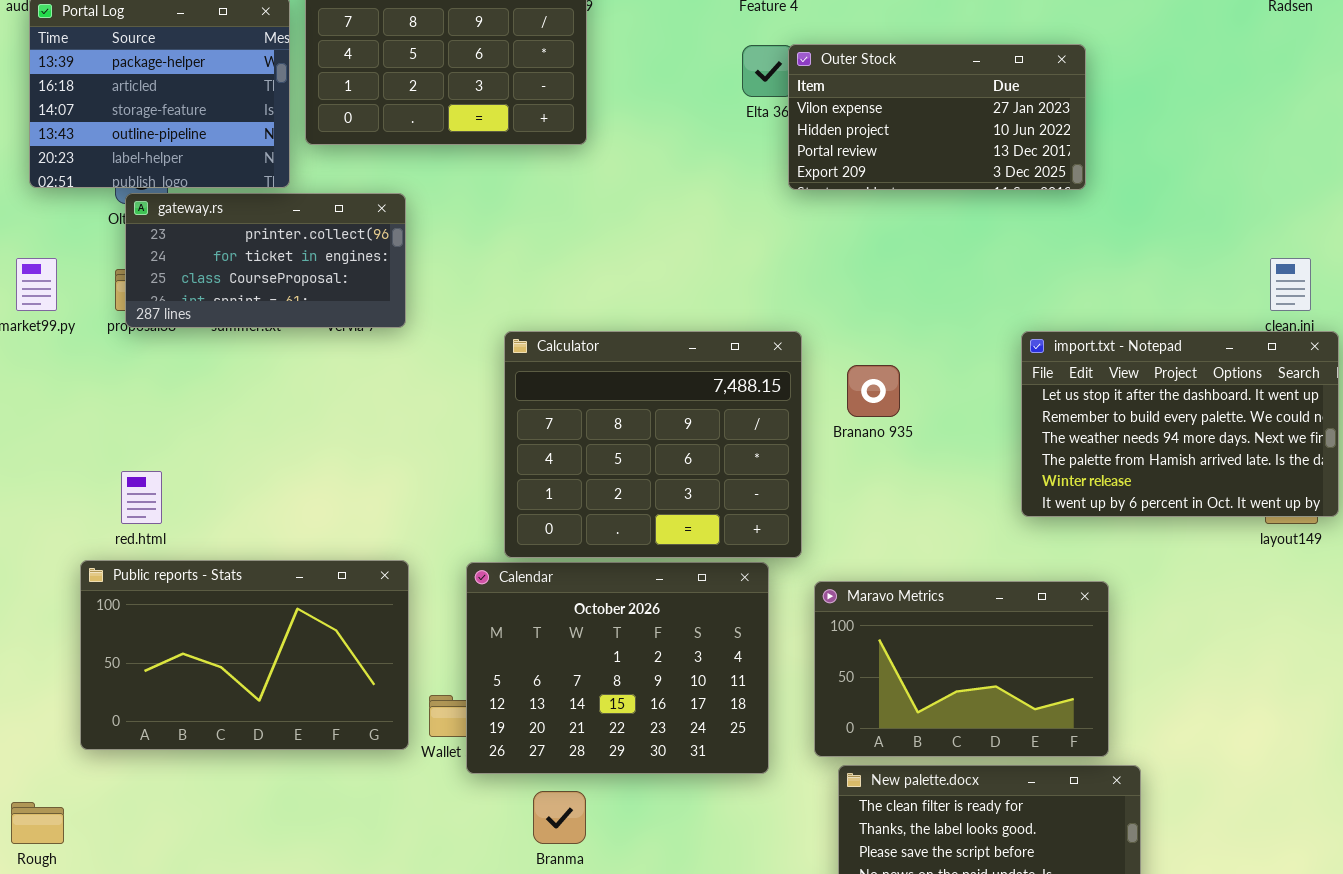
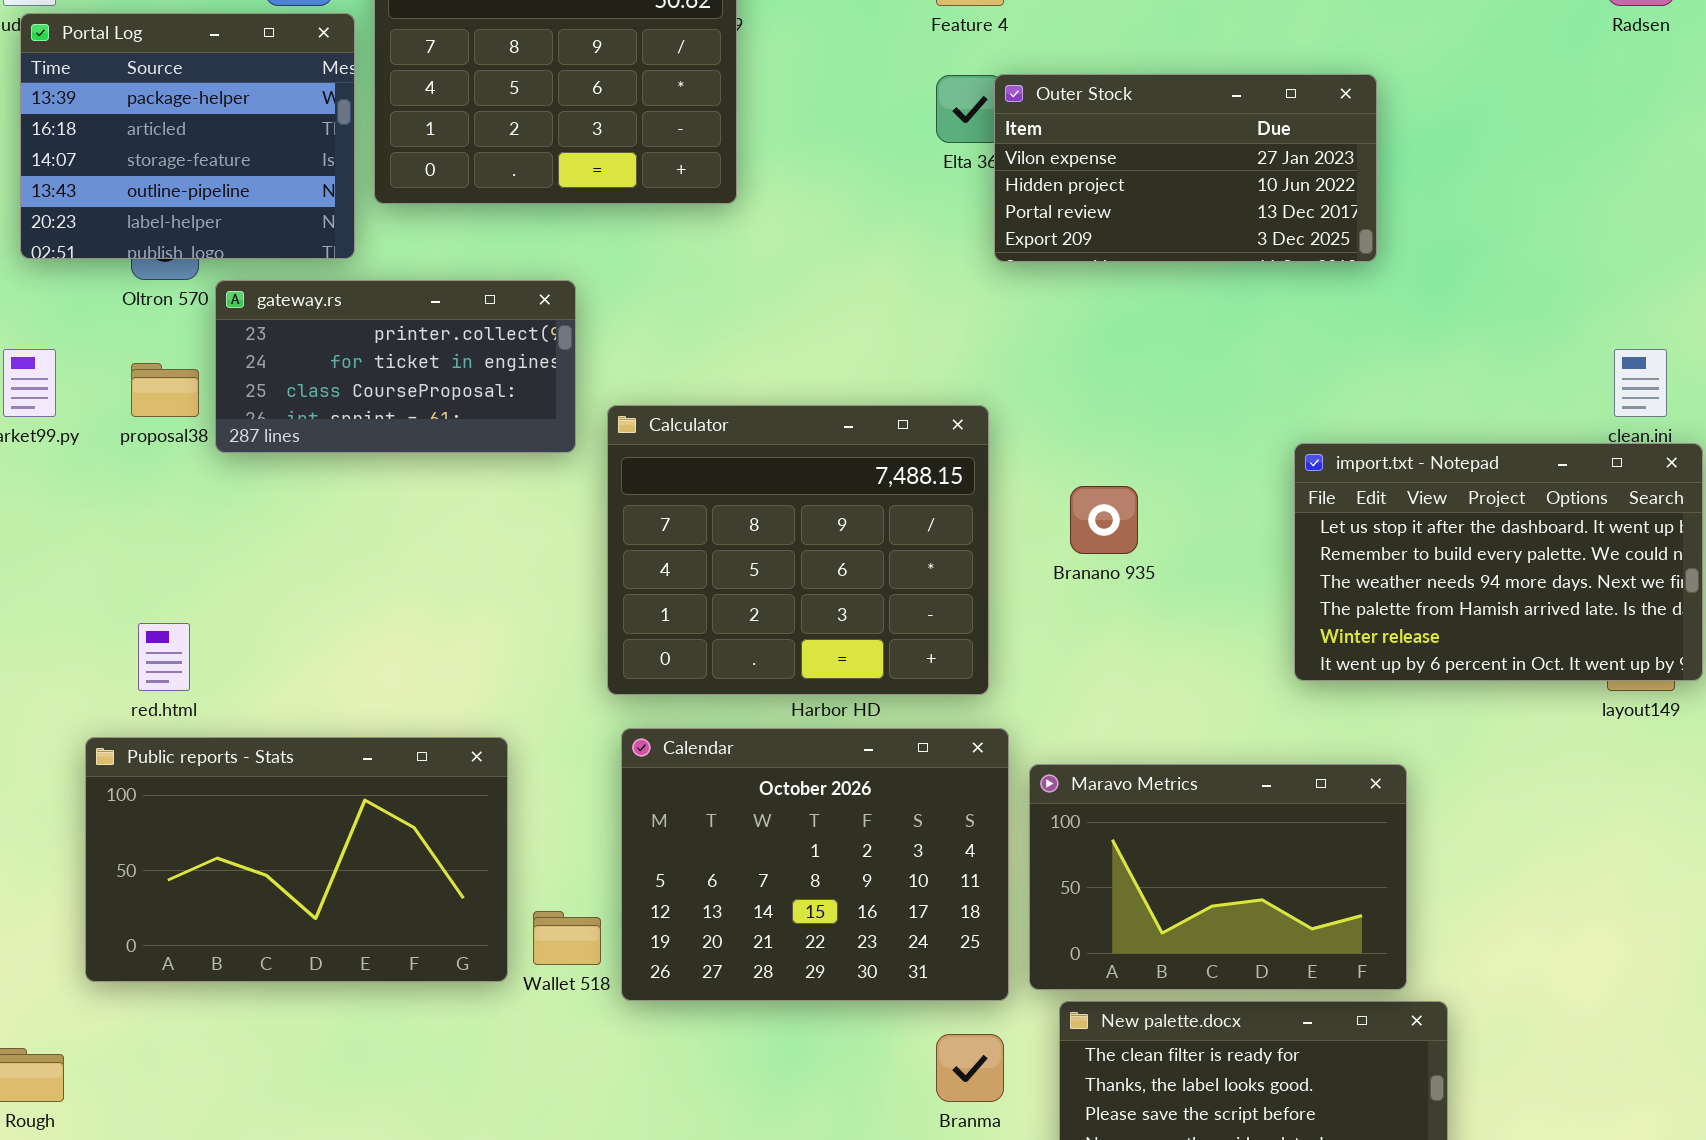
gateway.rs: [125,193,406,328] -> [215,280,576,453], moved
Calculator: [504,331,802,558] -> [607,405,989,695], moved
Calendar: [466,562,769,774] -> [621,728,1009,1001], moved
Branma: [533,791,586,844] -> [936,1034,1004,1102], moved

